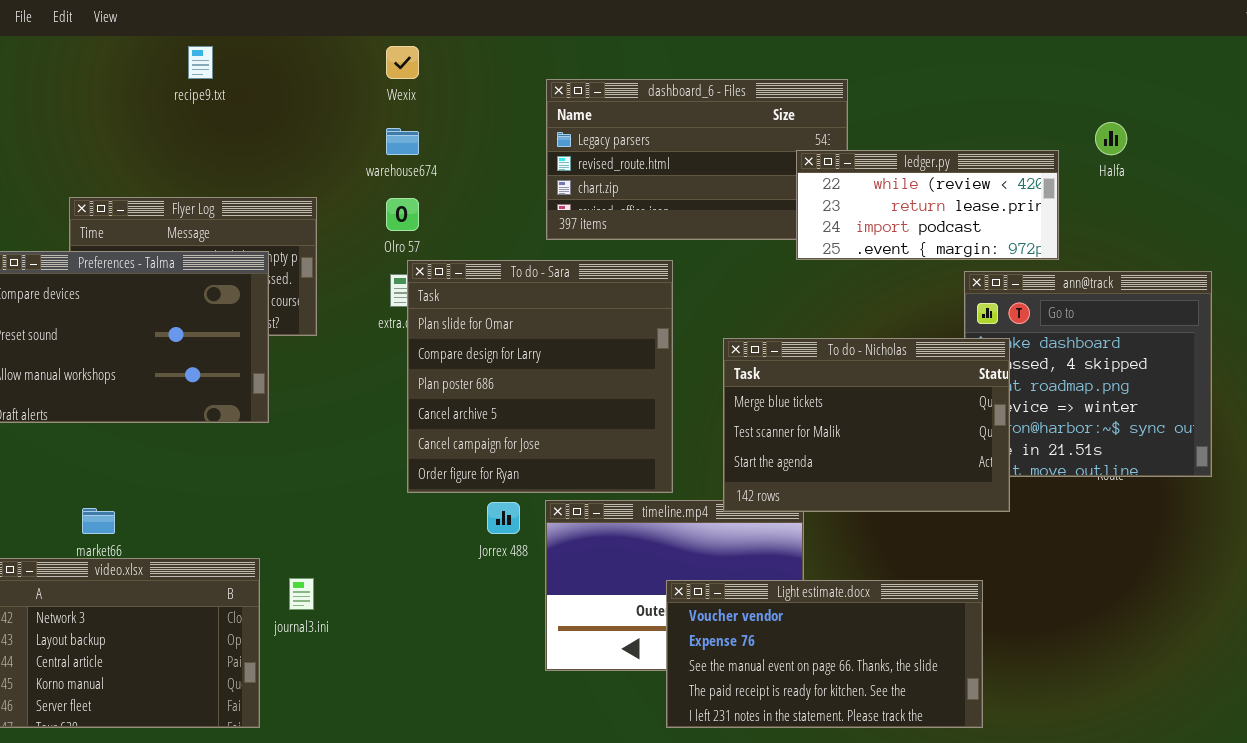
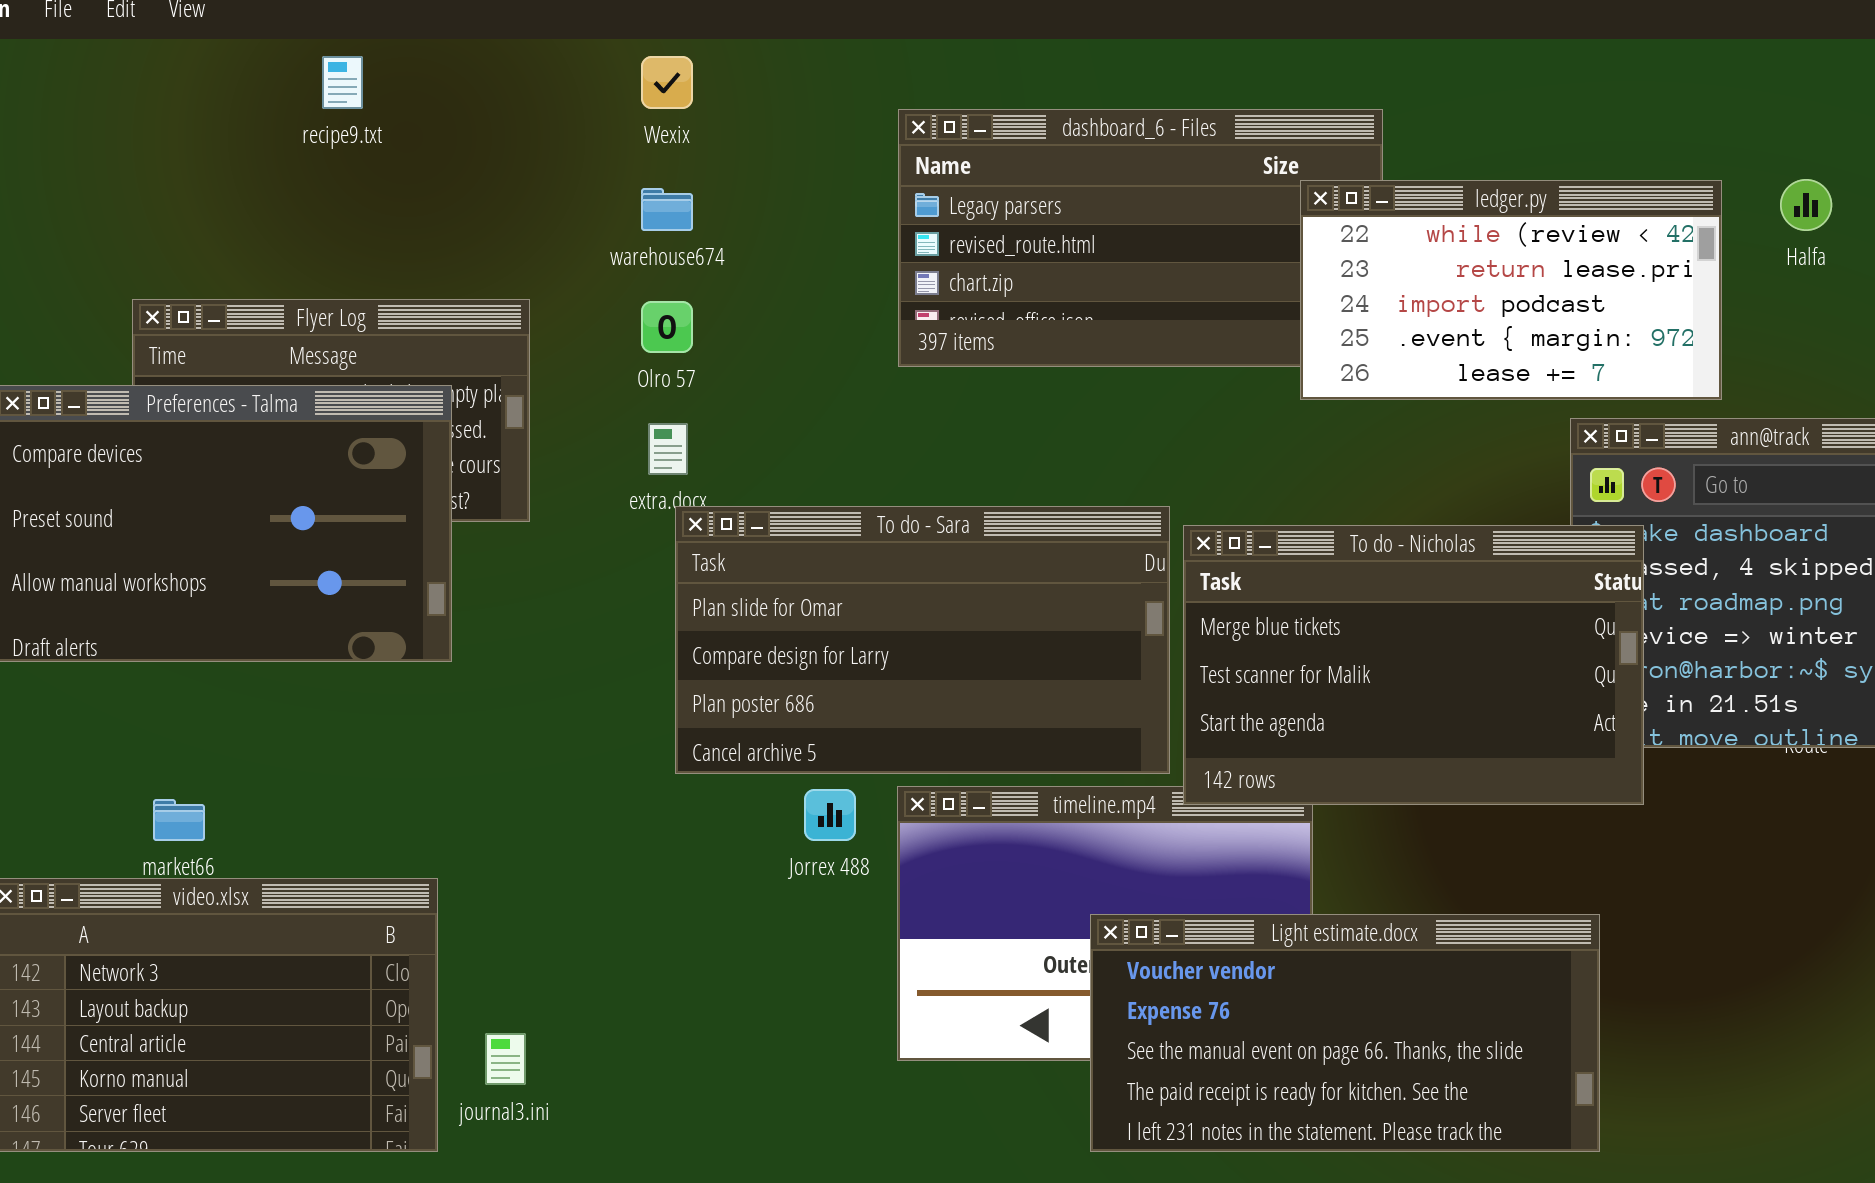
ledger.py: [796,150,1059,260] -> [1300,180,1722,400], resized
To do - Sara: [407,260,673,493] -> [675,506,1170,774], resized
journal3.ini: [289,578,314,610] -> [485,1033,526,1085], moved

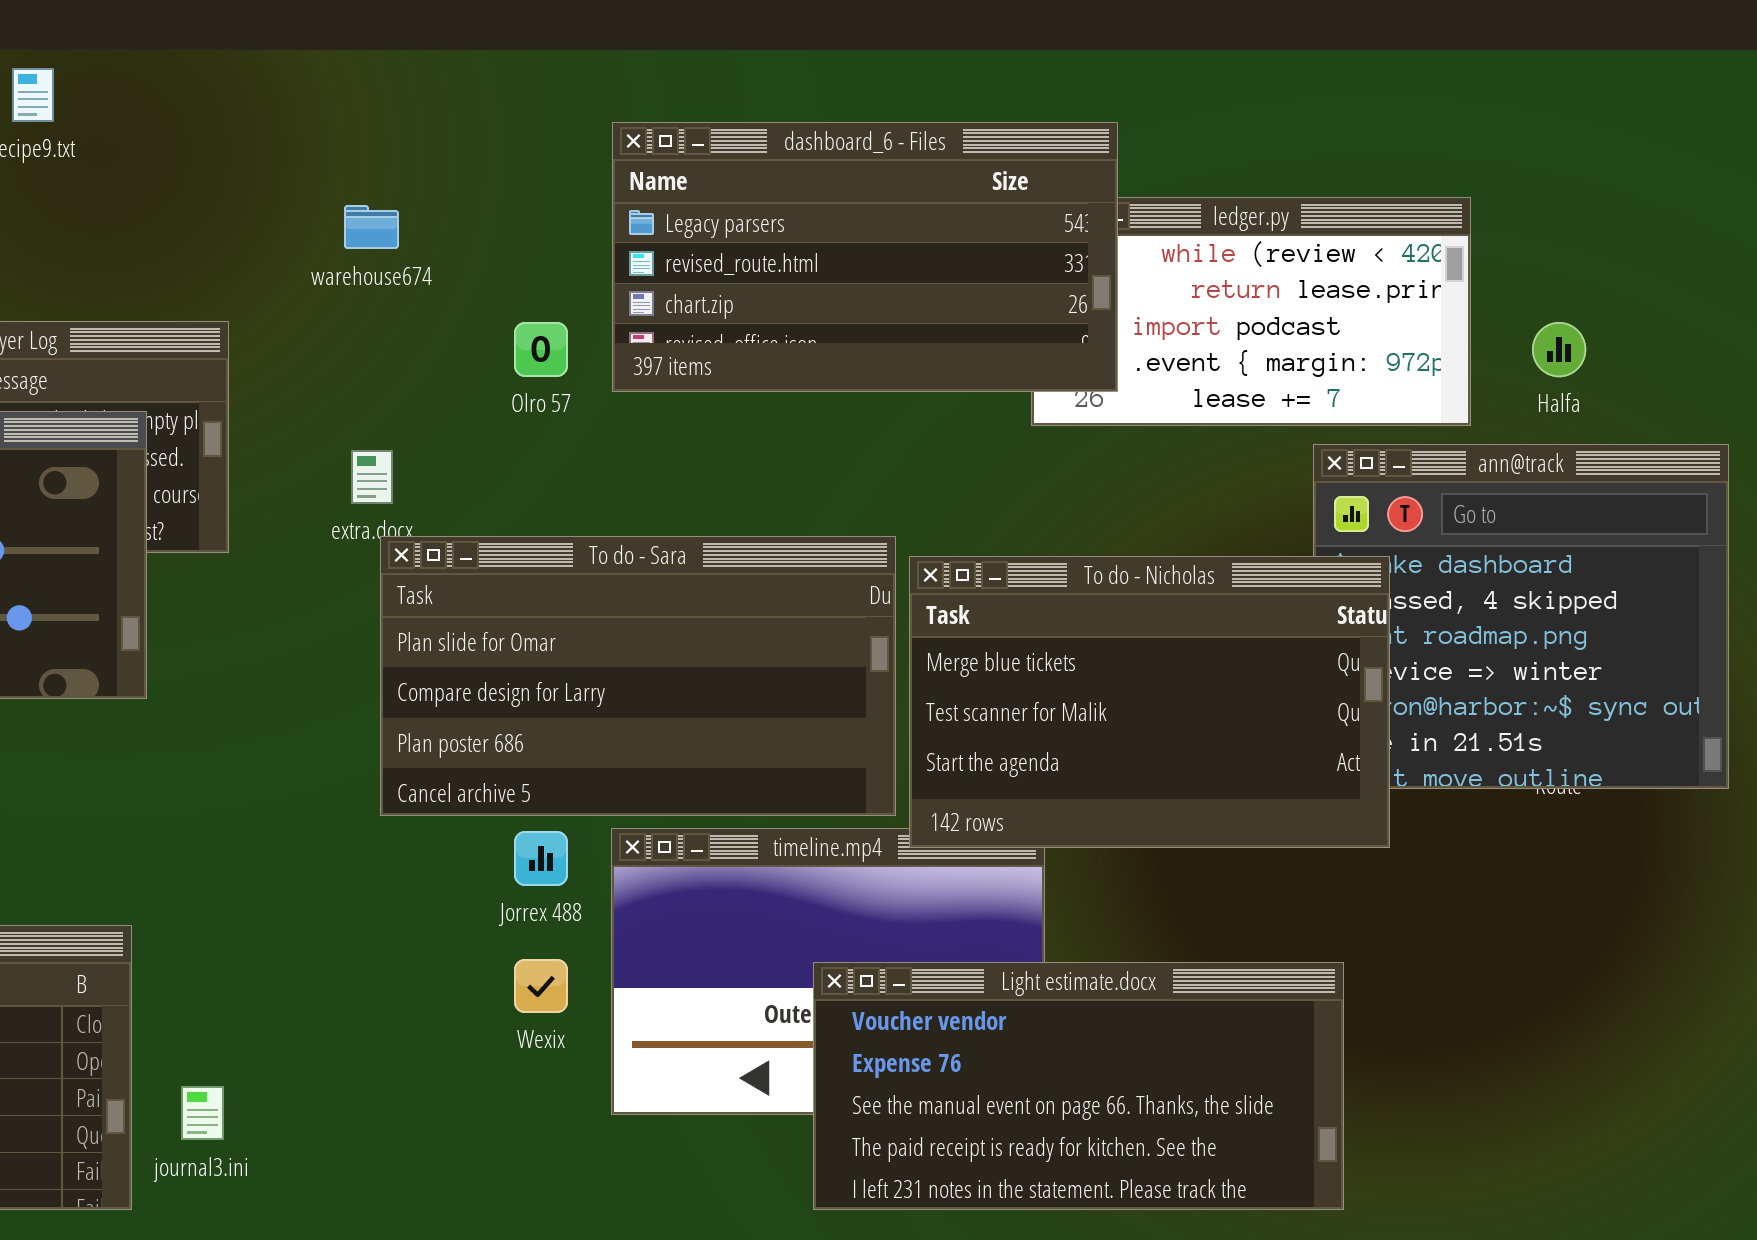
Wexix: [641,56,693,109] -> [514,959,568,1013], moved
dashboard_6 - Files: [898,109,1383,367] -> [612,122,1118,392], raised
Halfa: [1780,179,1832,231] -> [1532,322,1586,377], moved
Olro 57: [641,301,693,353] -> [514,322,568,377], moved

